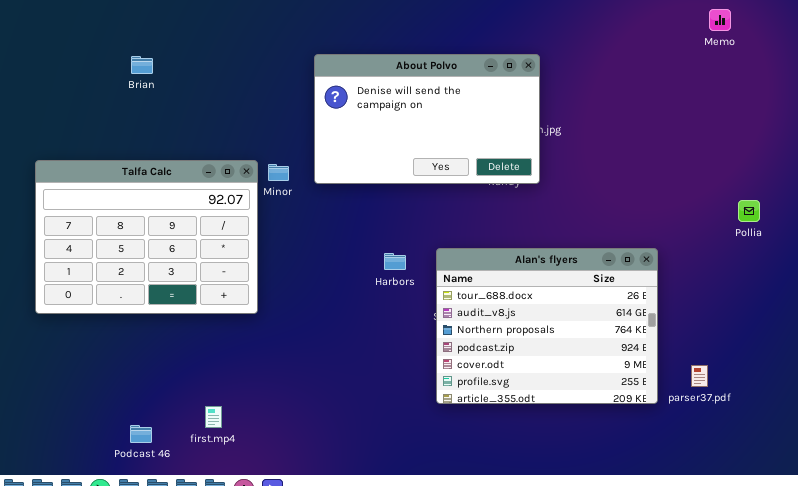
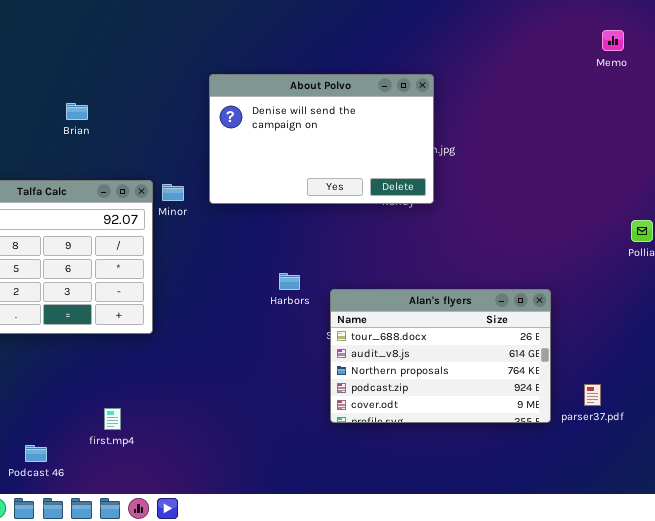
Brian: [131,56,153,74] -> [66,103,88,120], moved
Alan's flyers: [436,248,658,404] -> [330,289,551,423], resized
first.mp4: [205,406,222,428] -> [104,408,121,430], moved

